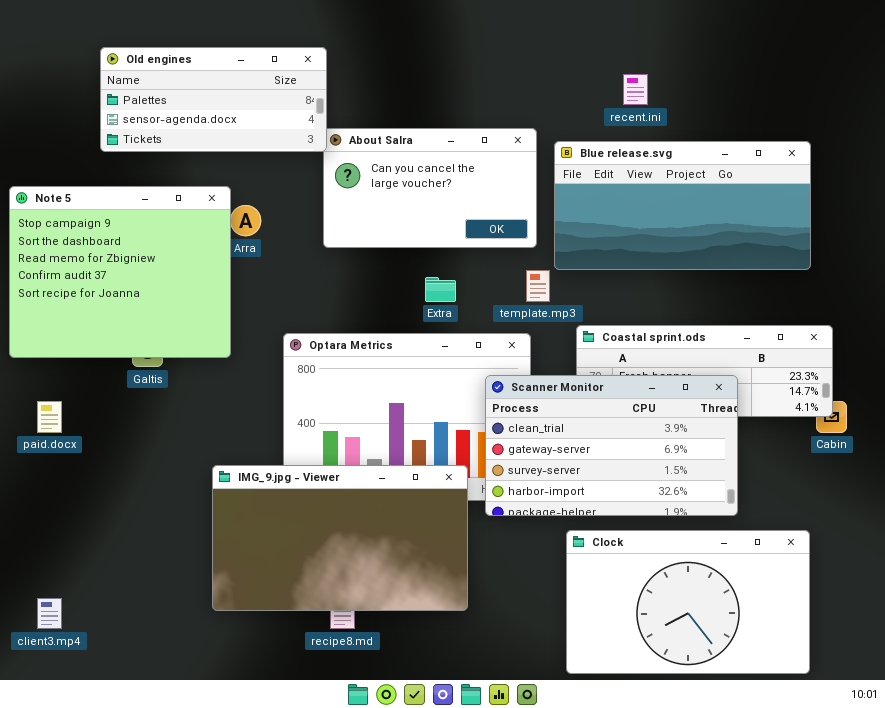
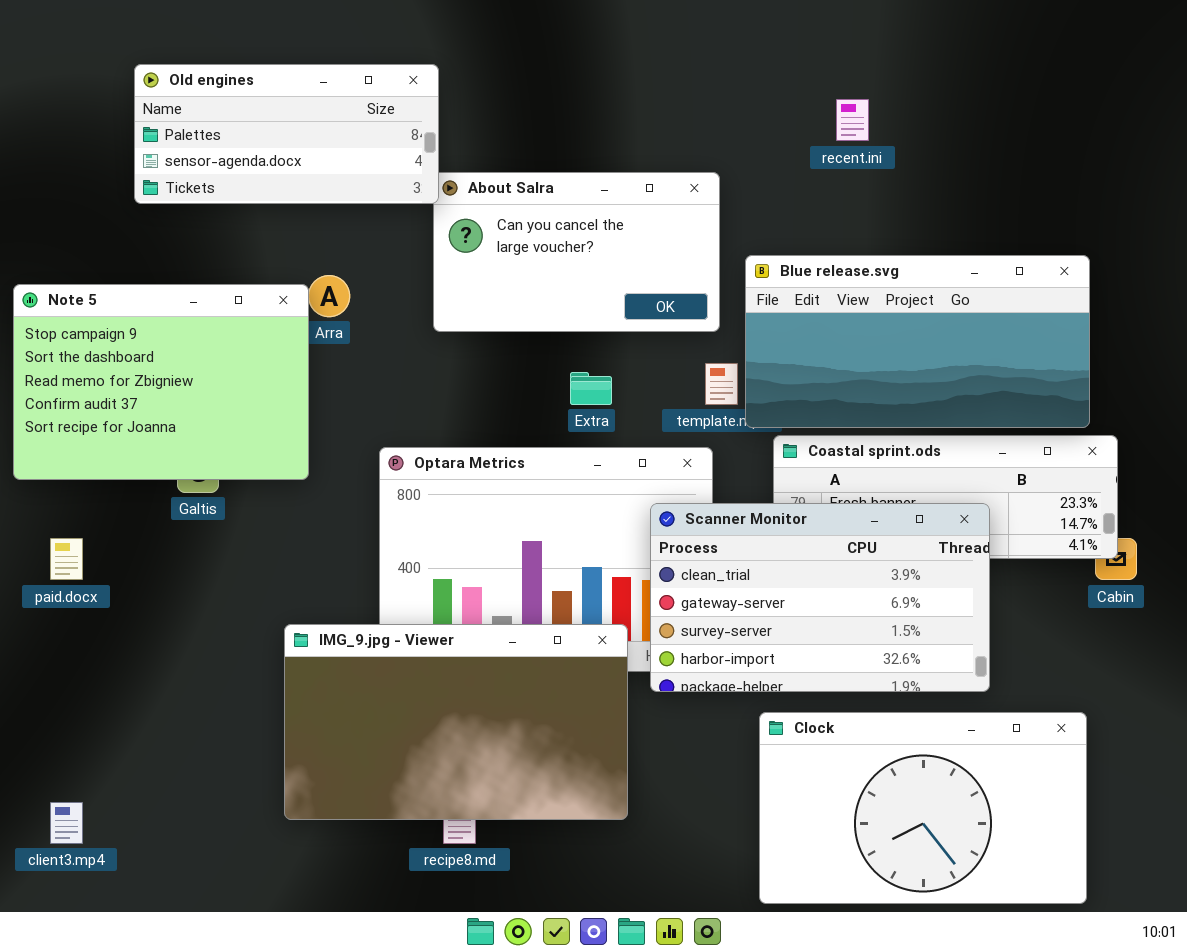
Blue release.svg: [554,141,811,270] -> [745,255,1090,428], moved
Note 5: [9,186,231,358] -> [13,284,309,480], resized

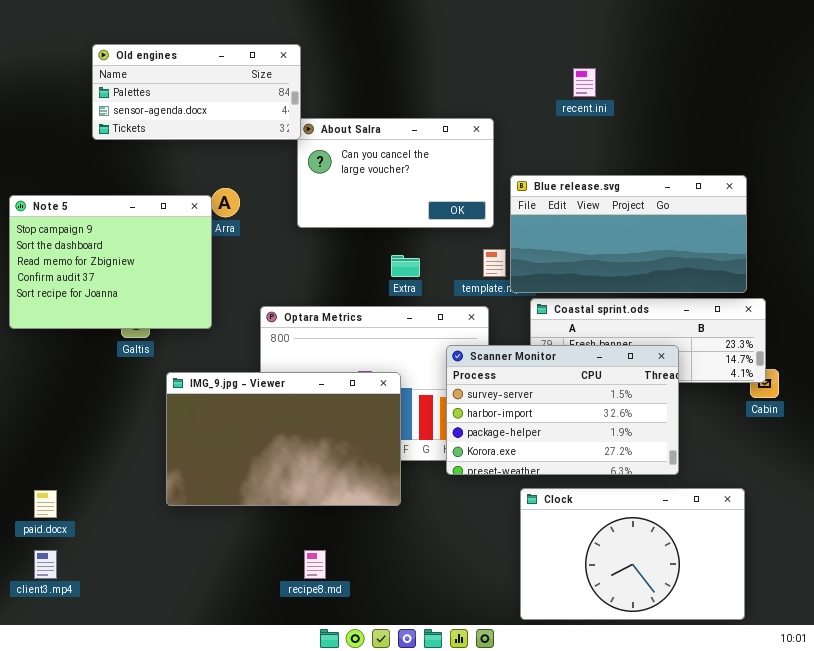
Scanner Monitor: [650,503,990,692] -> [446,345,679,475], scrolled down 2 rows
paid.docx: [50,538,83,580] -> [34,490,57,518], moved
IMG_9.jpg - Viewer: [284,624,628,820] -> [166,372,401,506], moved

